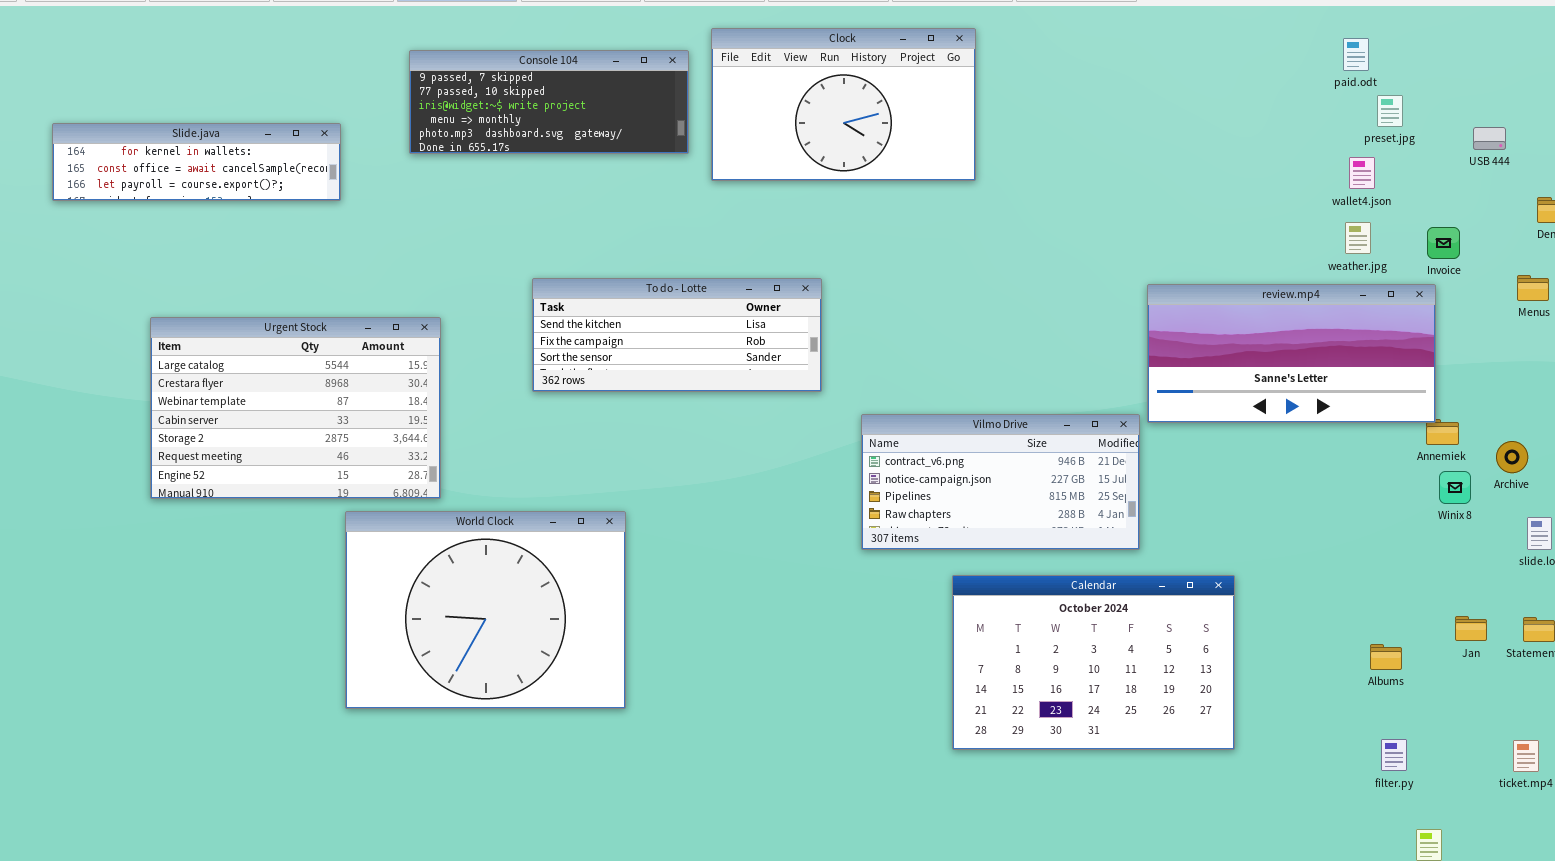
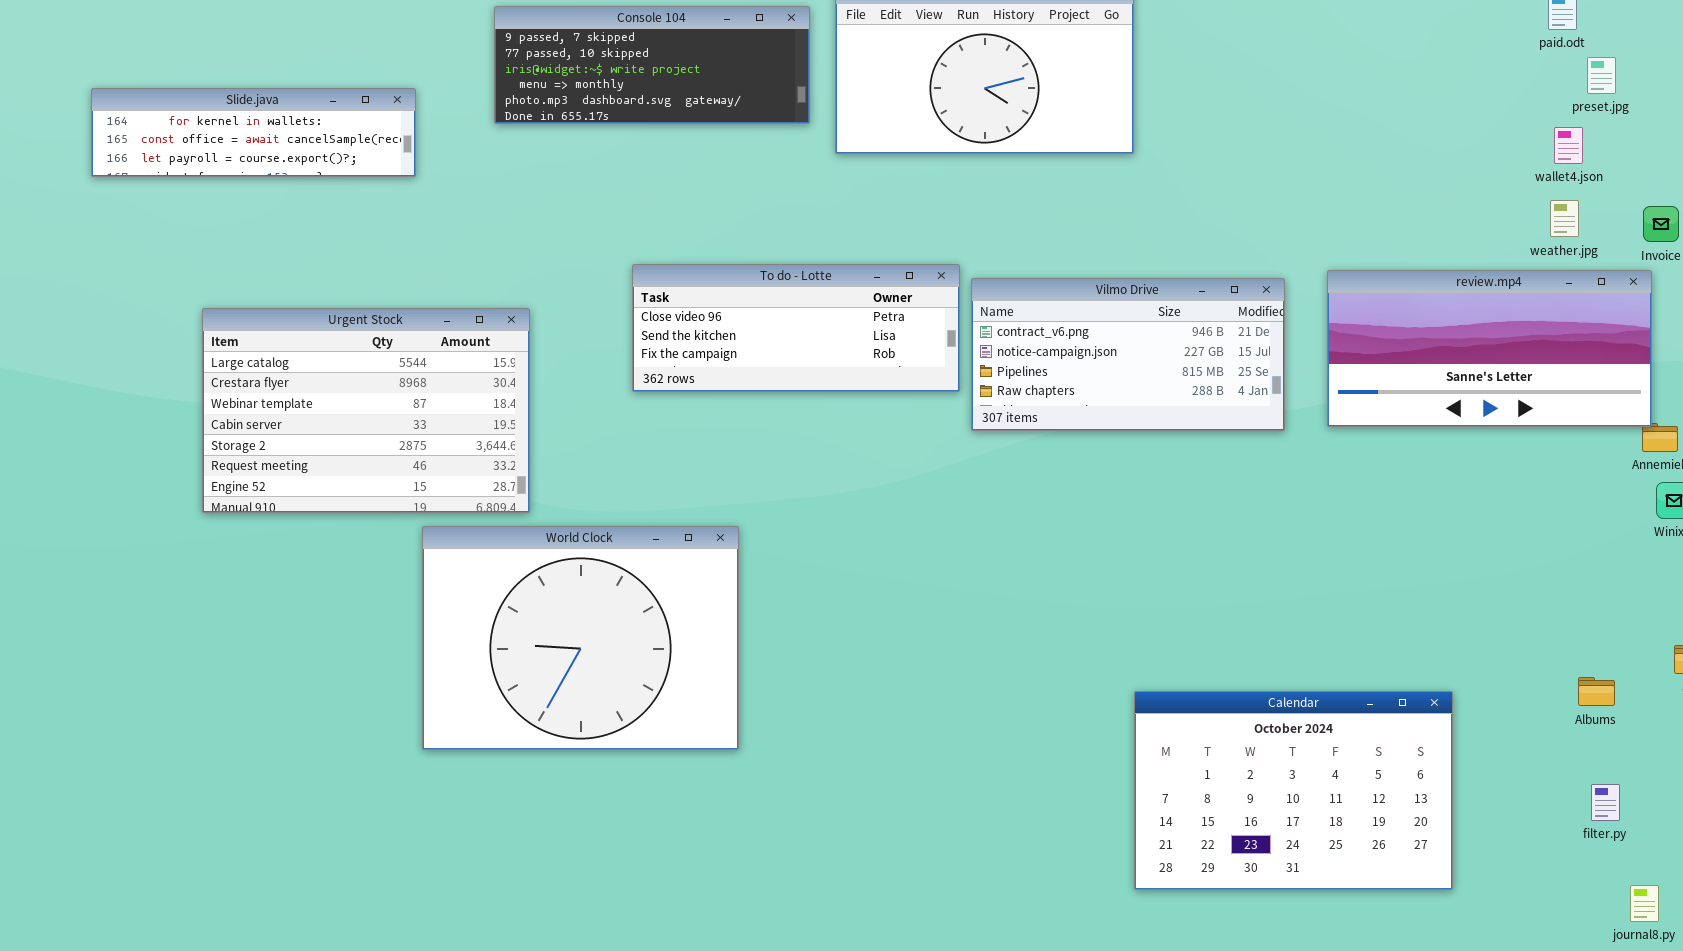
To do - Lotte: [532,278,822,392] -> [632,264,960,392], scrolled up 1 row
Vilmo Drive: [861,414,1140,550] -> [971,278,1285,431], moved
Calendar: [952,575,1235,750] -> [1134,691,1453,890], moved

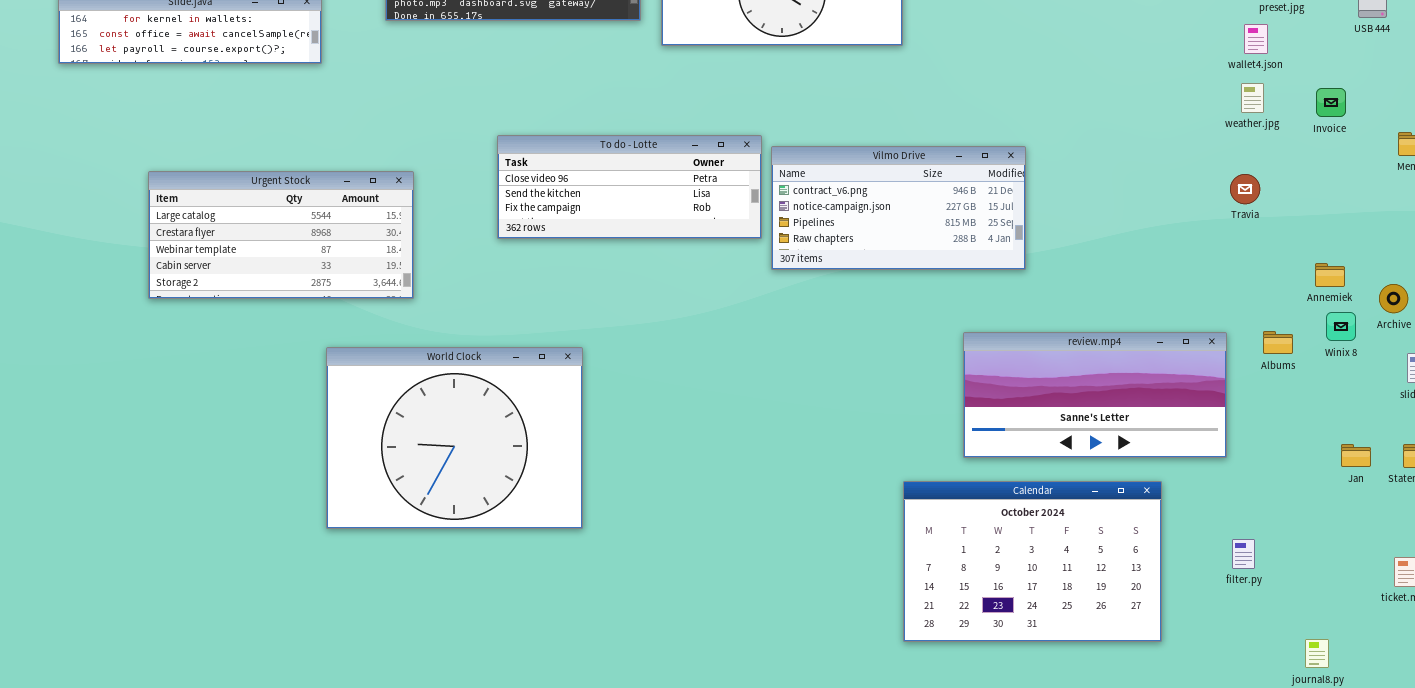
review.mp4: [1327,270,1652,427] -> [963,332,1227,458], moved
Urgent Stock: [202,308,530,513] -> [148,171,414,299], resized
Albums: [1578,677,1615,706] -> [1263,331,1293,354], moved
filter.py: [1591,784,1620,821] -> [1232,539,1255,569], moved

